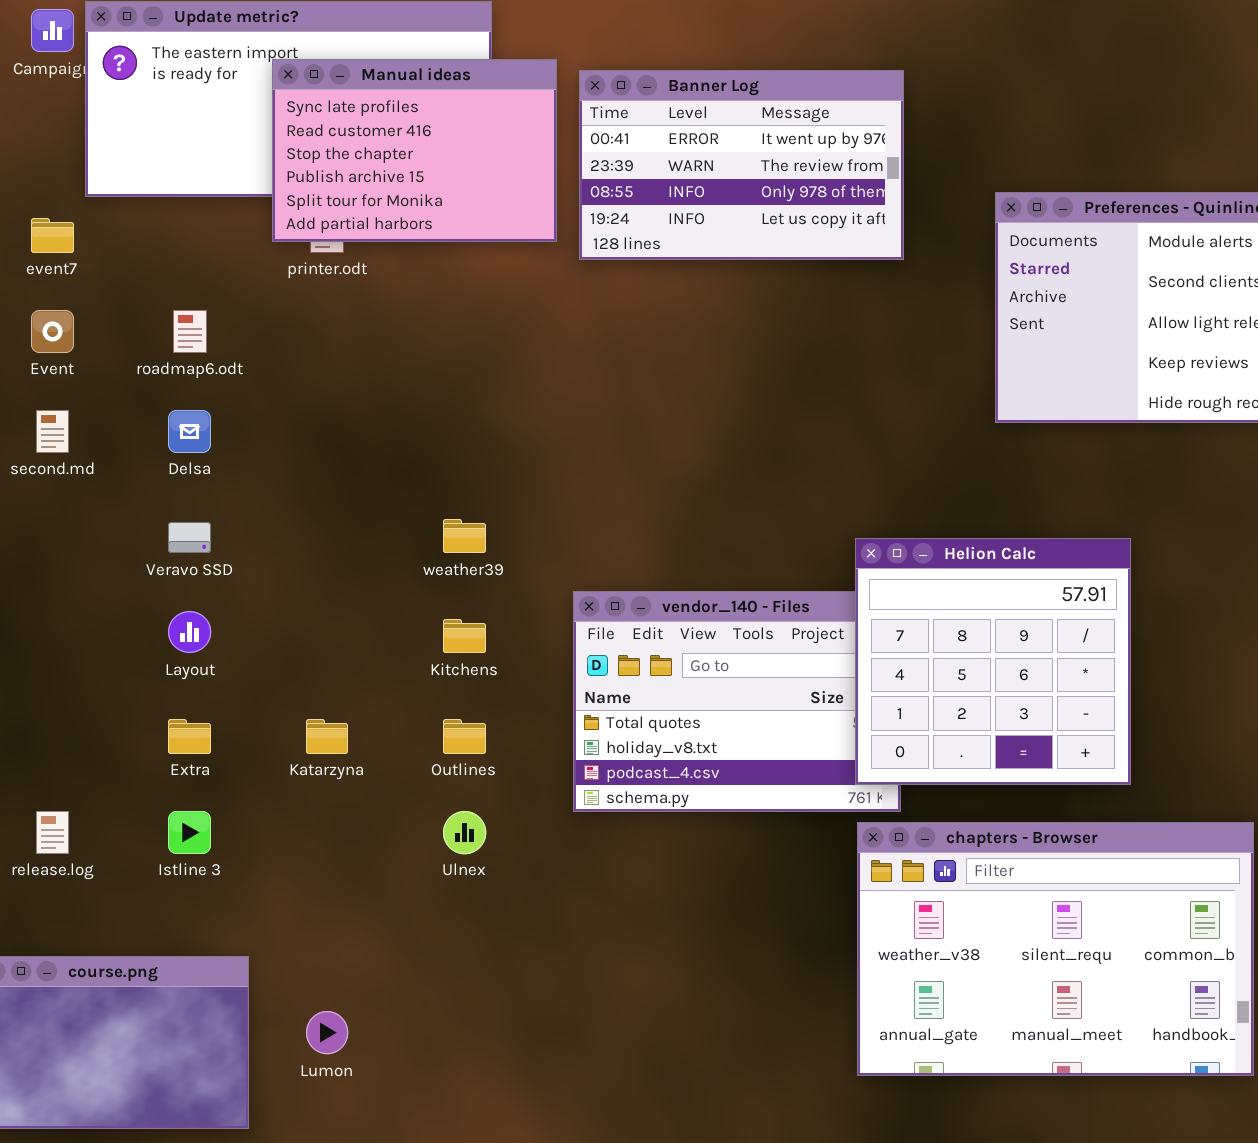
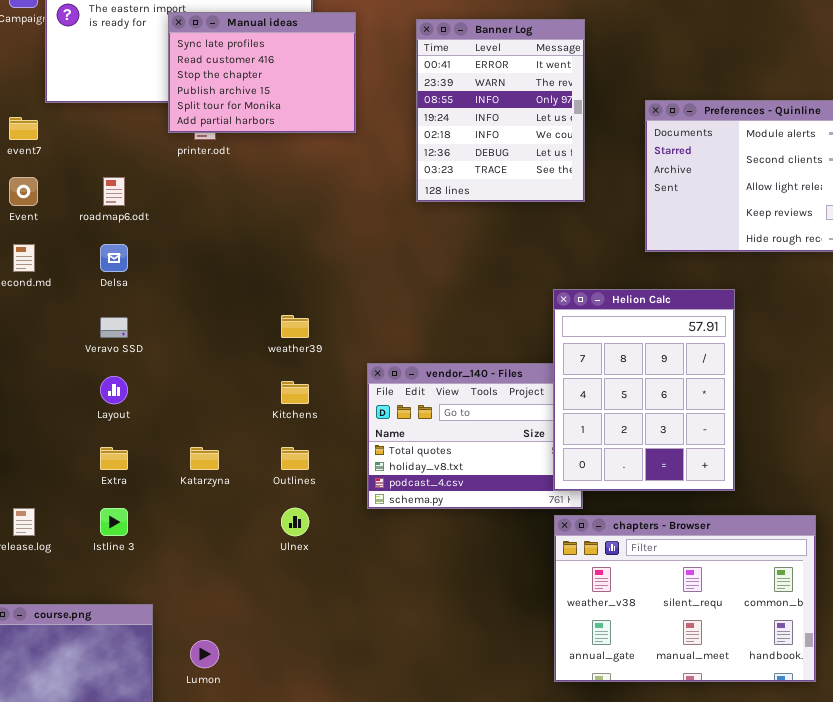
Banner Log: [579,70,904,260] -> [416,19,585,202], resized
Helion Calc: [855,538,1131,785] -> [553,289,735,491], resized

